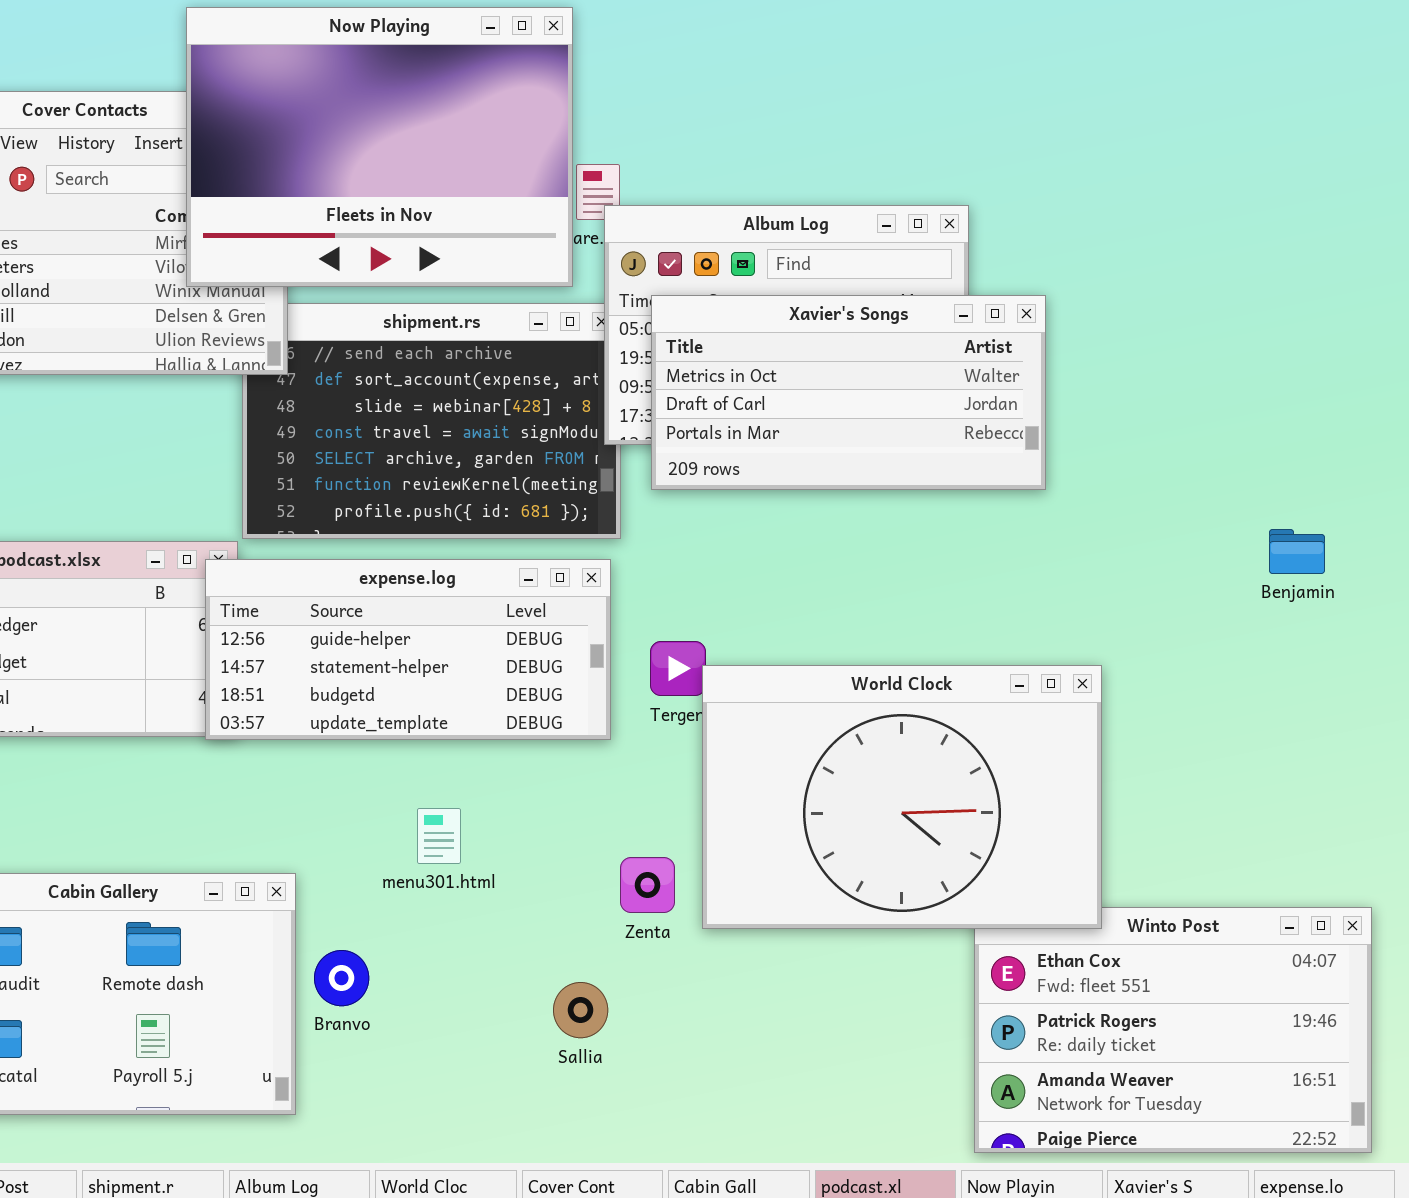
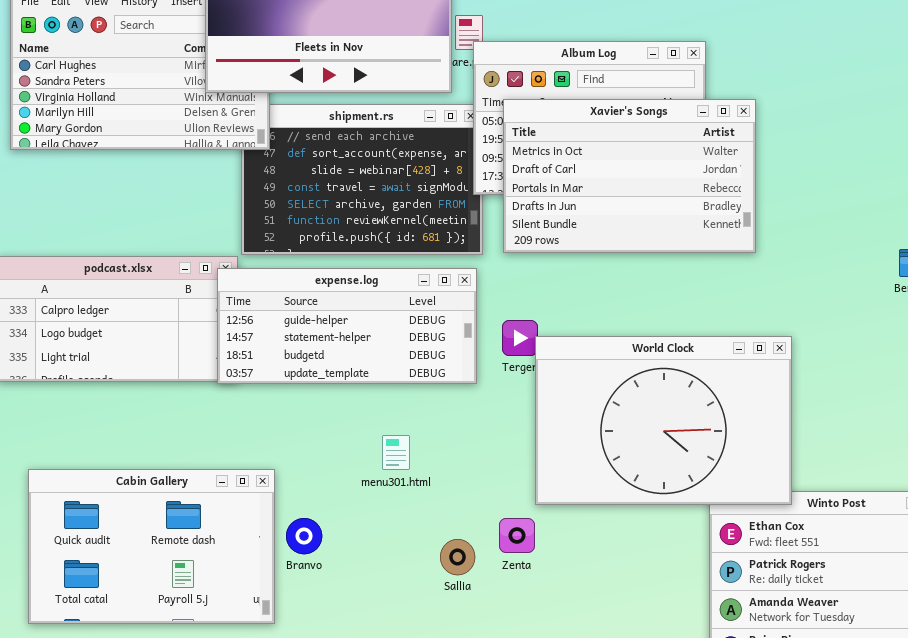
Xavier's Songs: [651,295,1046,490] -> [503,99,756,253], resized
menu301.html: [417,808,461,864] -> [382,435,410,470], moved
Zenta: [620,857,675,913] -> [499,518,535,553], moved

